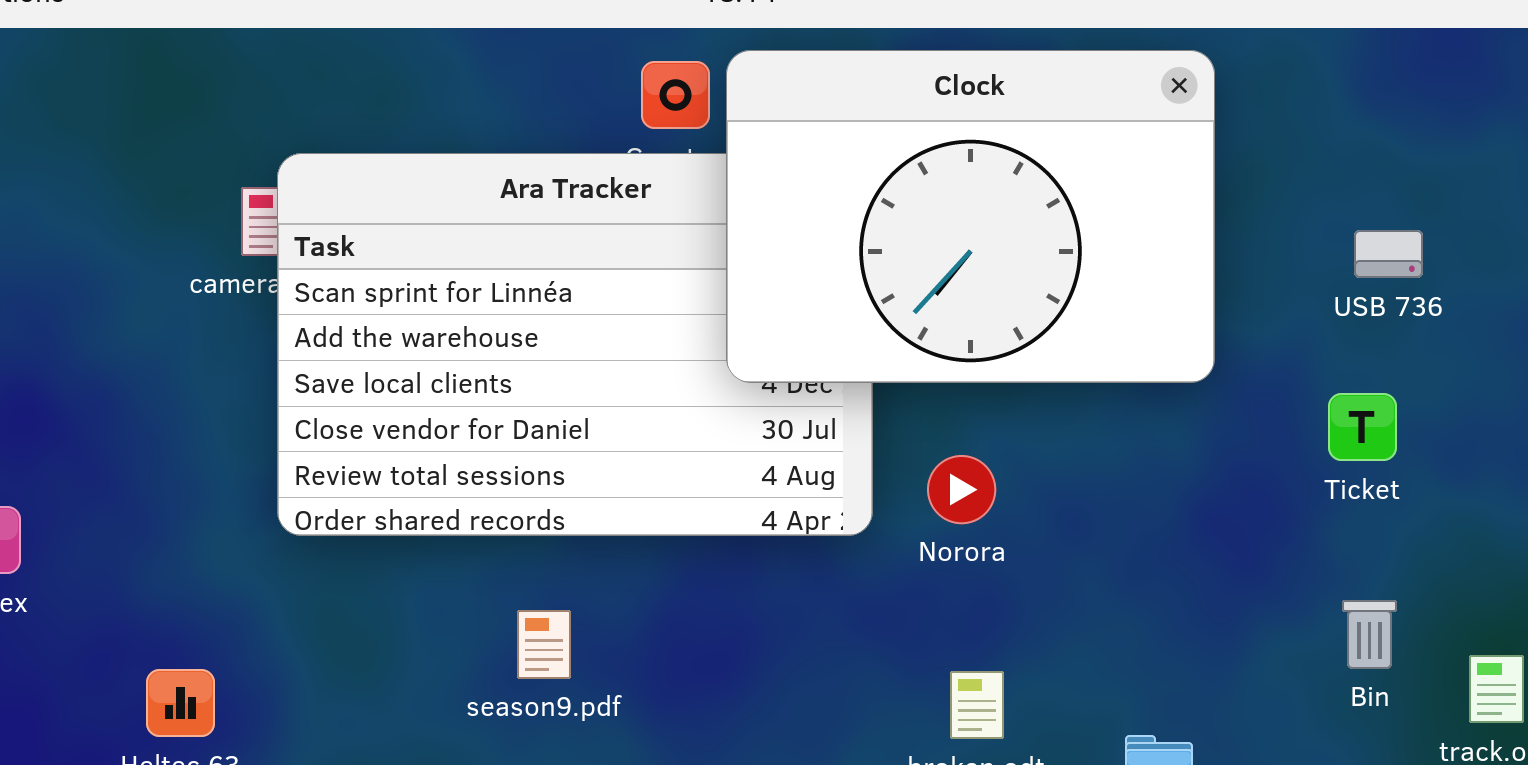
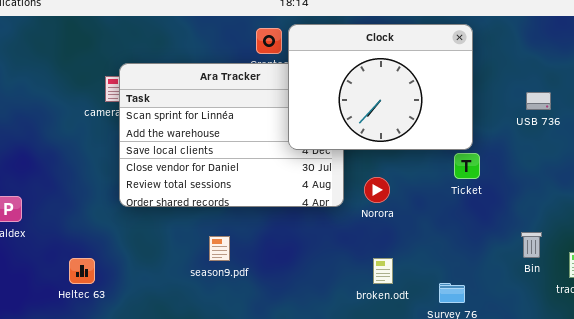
Ticket: [1328,393,1397,461] -> [454,153,480,179], moved

